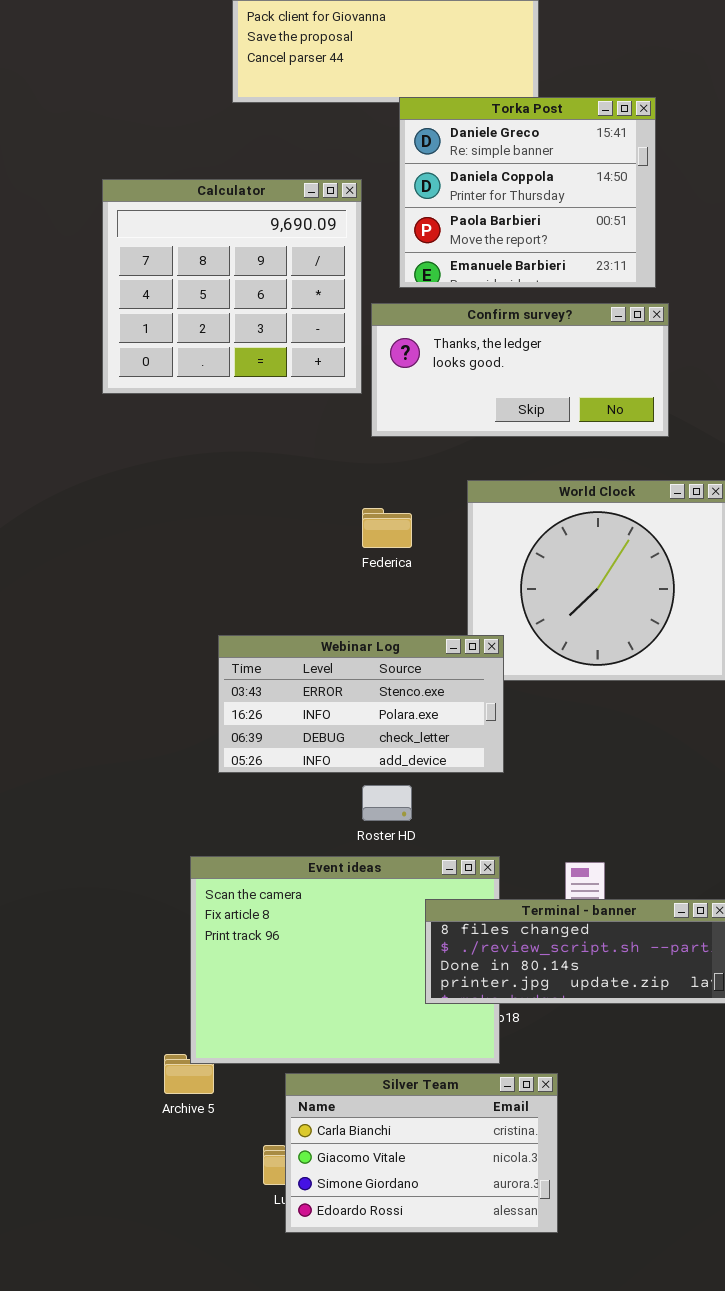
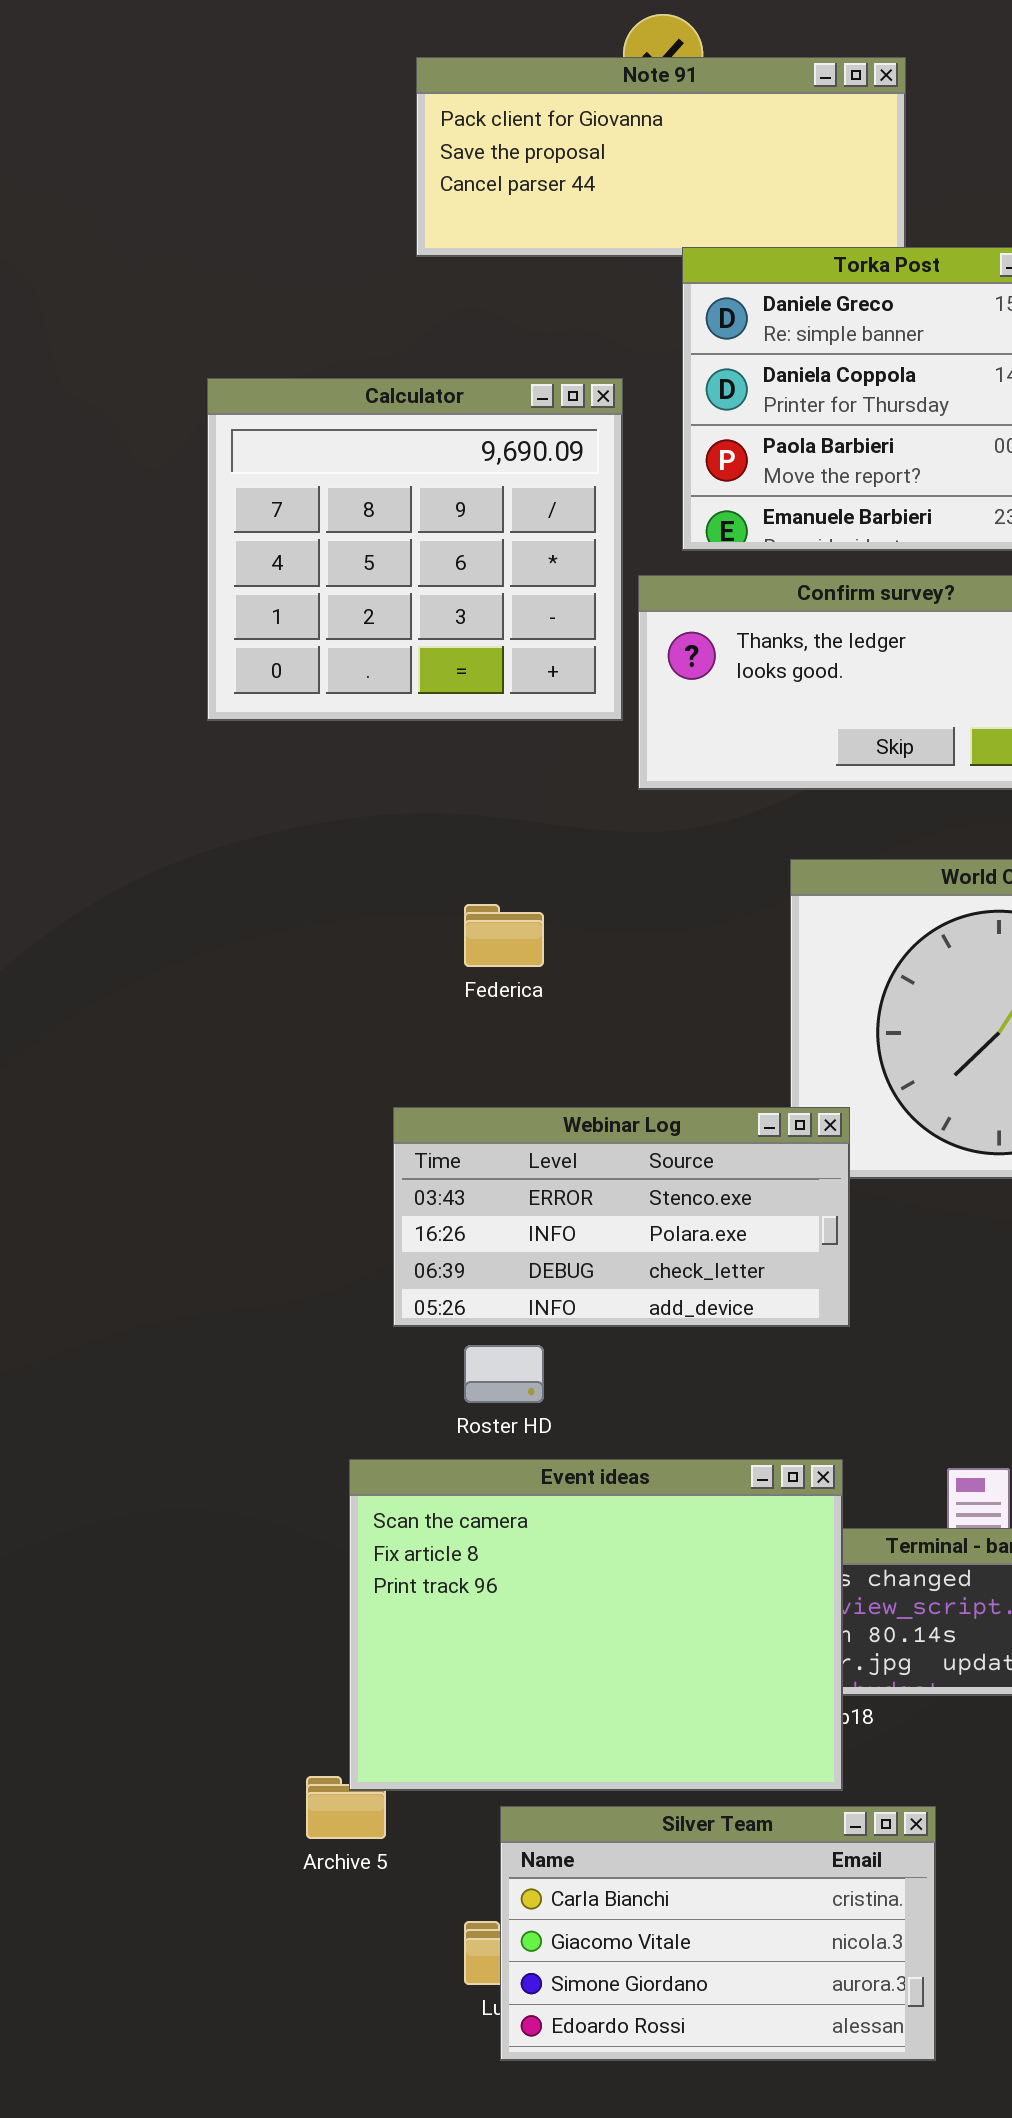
Federica: [362,508,412,548] -> [464,904,544,967], moved
Roster HD: [362,785,412,821] -> [464,1345,544,1403], moved
Event ideas: [190,856,500,1064] -> [349,1459,843,1791], raised

